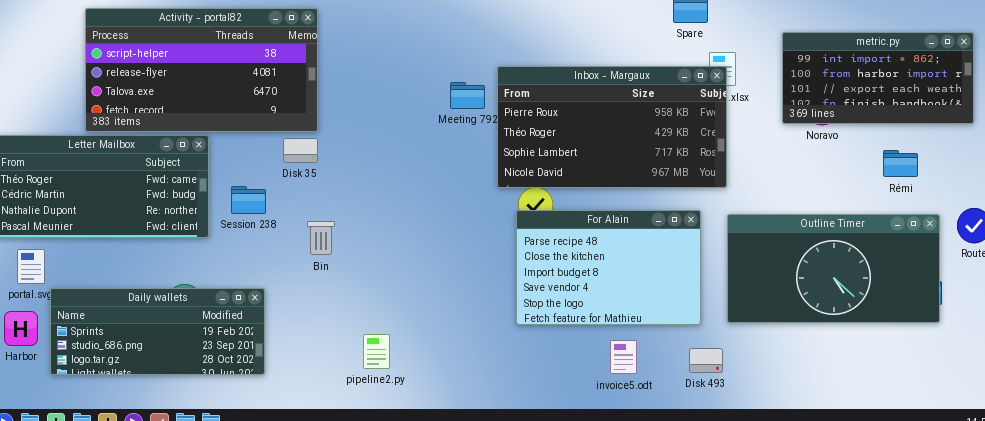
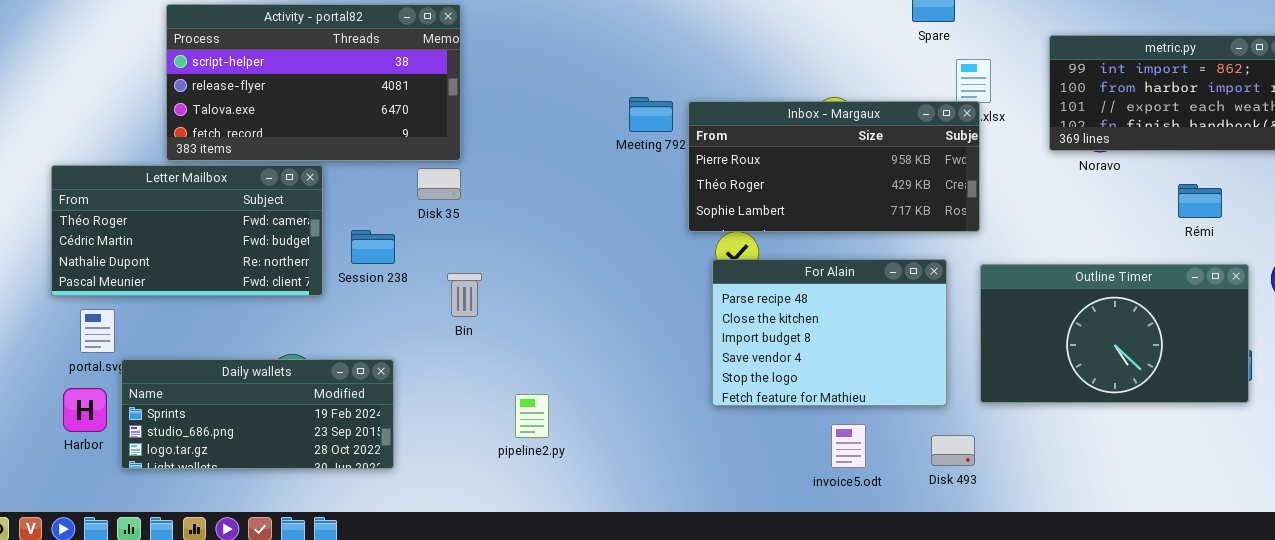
Inbox - Margaux: [497,66,727,188] -> [688,101,980,232], resized
pipeline2.py: [363,334,390,369] -> [515,394,549,438], moved

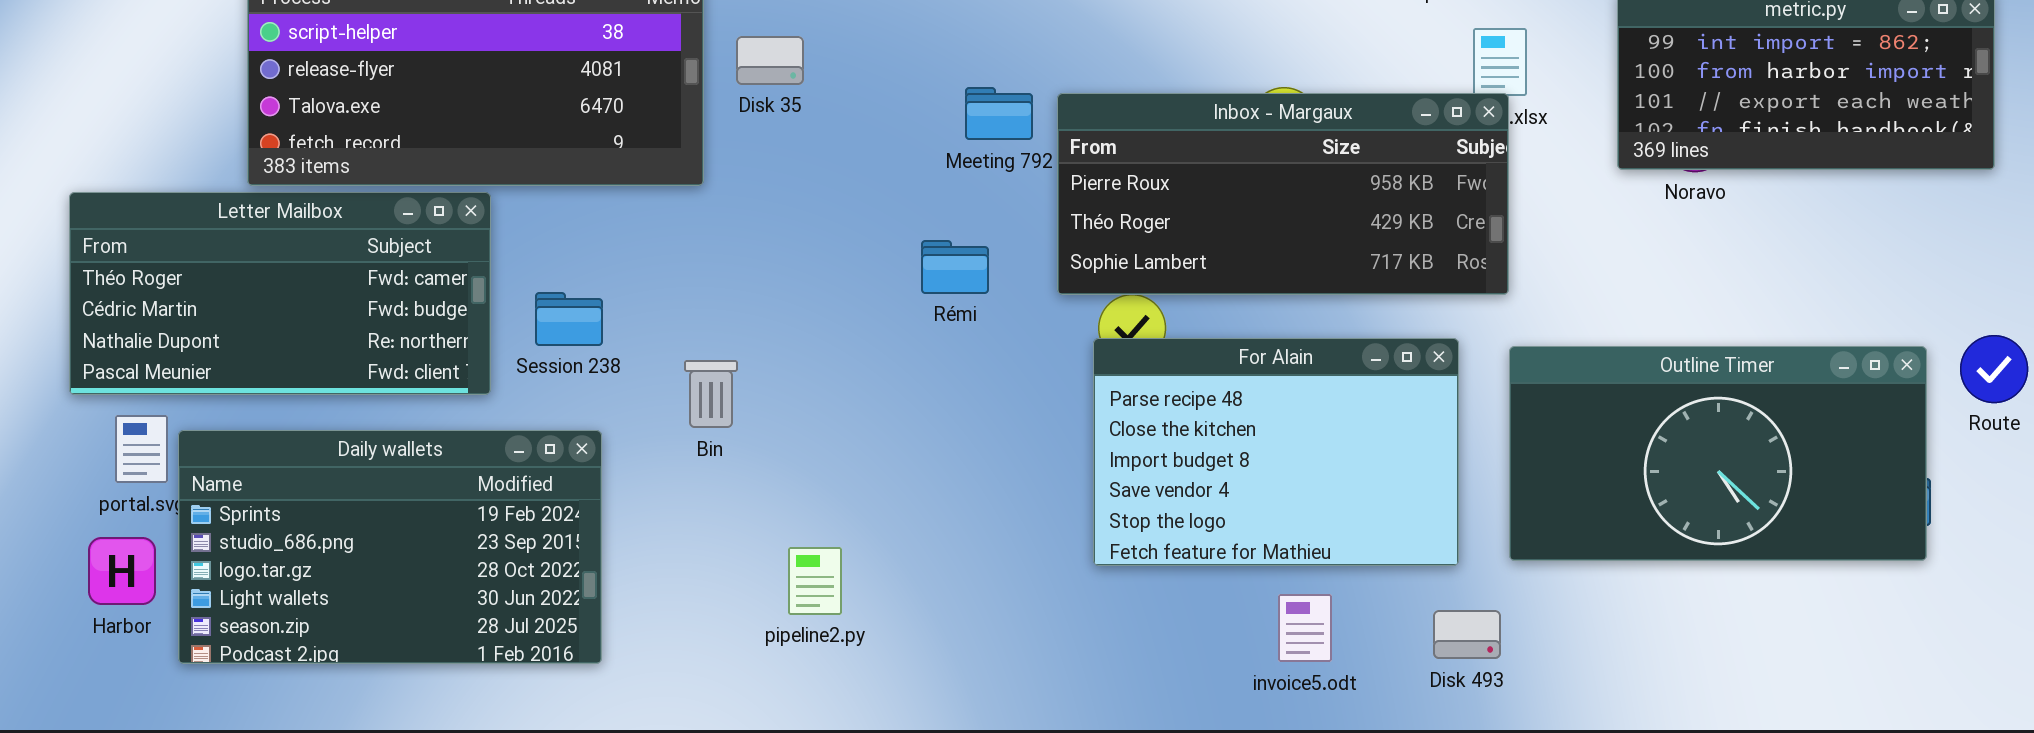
Disk 35: [417,168,461,200] -> [736,36,804,85], moved
Rémi: [1178,184,1222,218] -> [921,240,989,294], moved
Daily wallets: [121,359,394,469] -> [178,430,602,664], resized

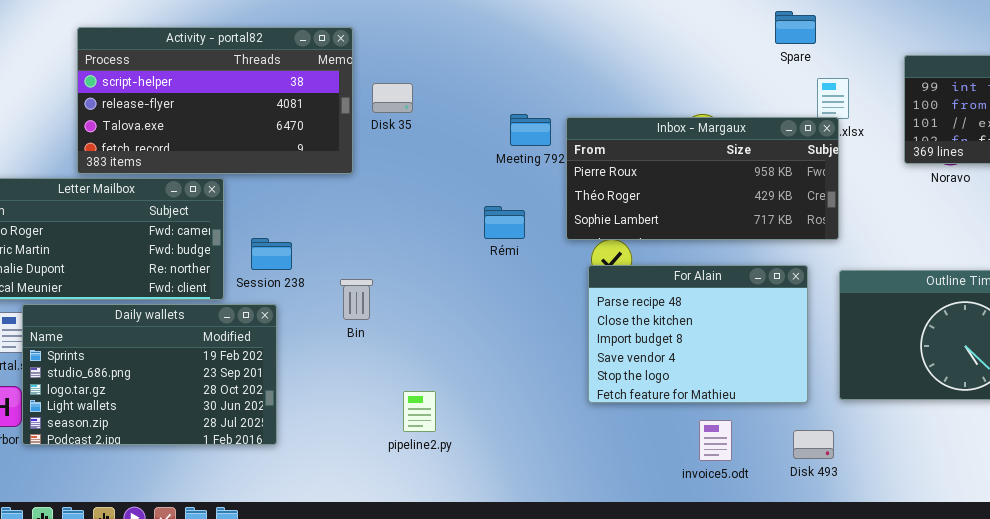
Daily wallets: [178,430,602,664] -> [22,304,277,445], moved

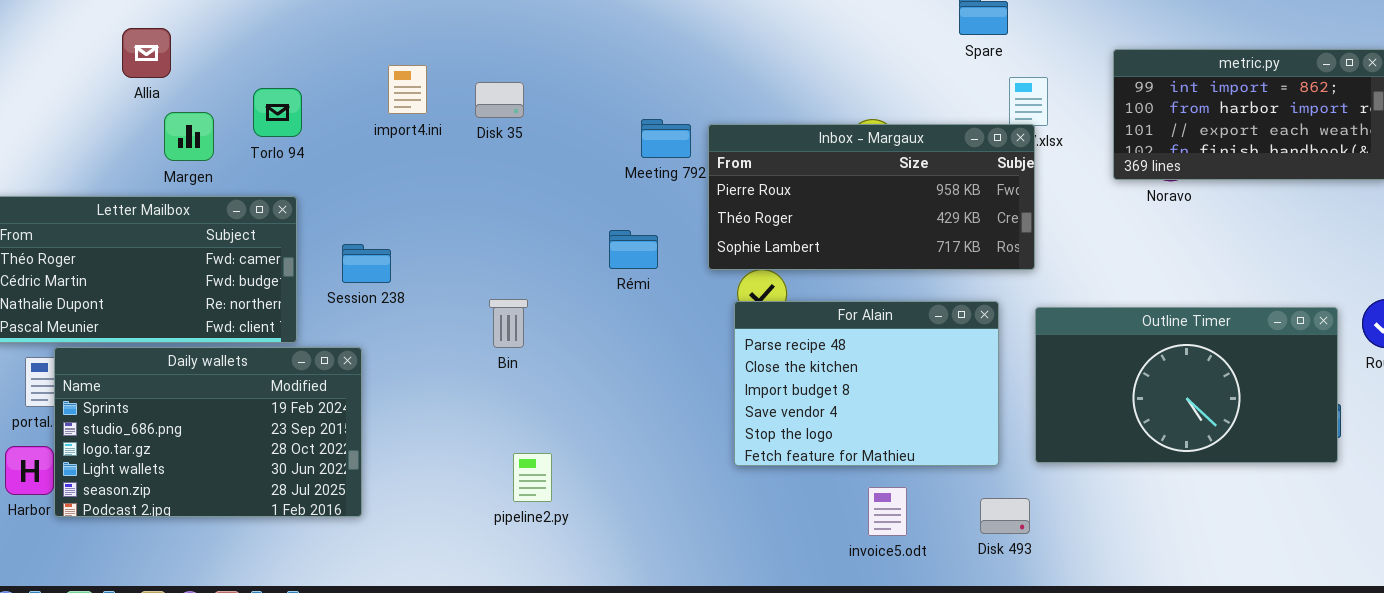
Activity - portal82: [77,27,353,174] -> none, closed
Session 238: [251,238,292,270] -> [342,244,391,283], moved
Bin: [340,279,373,320] -> [489,299,528,348], moved

